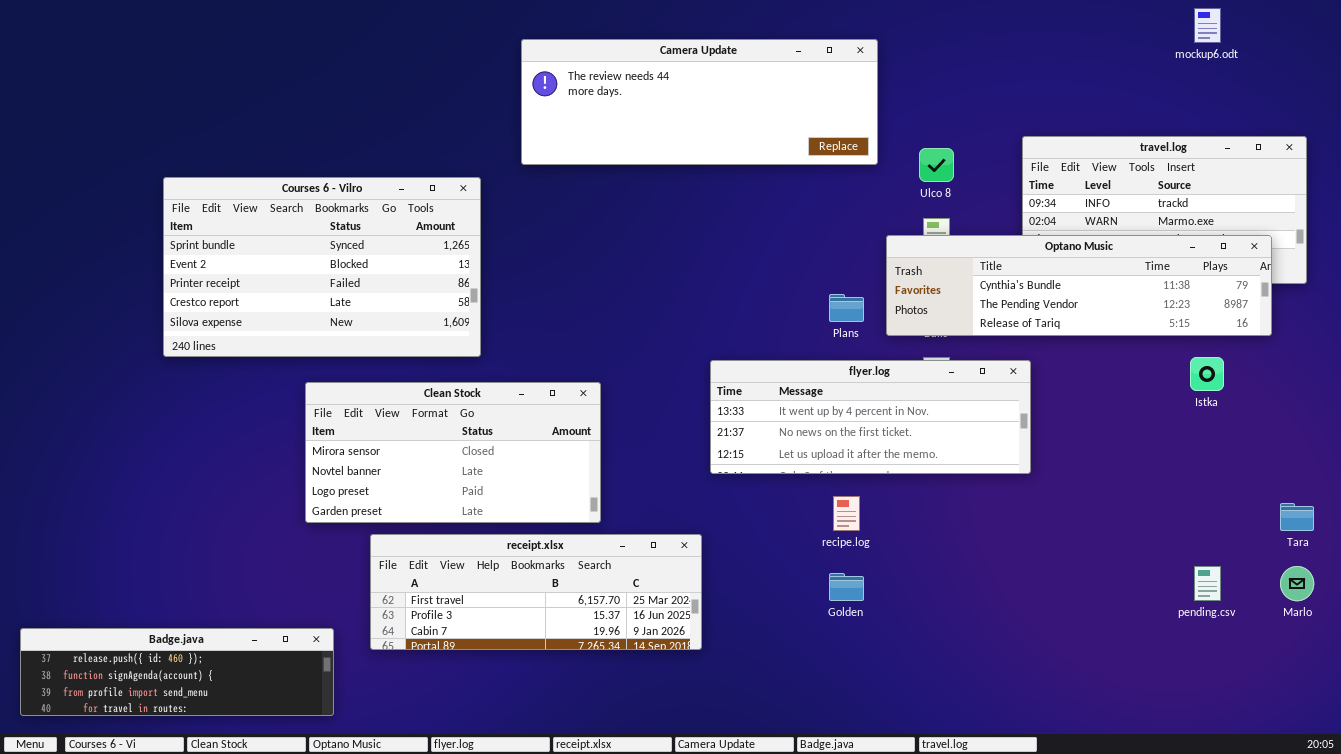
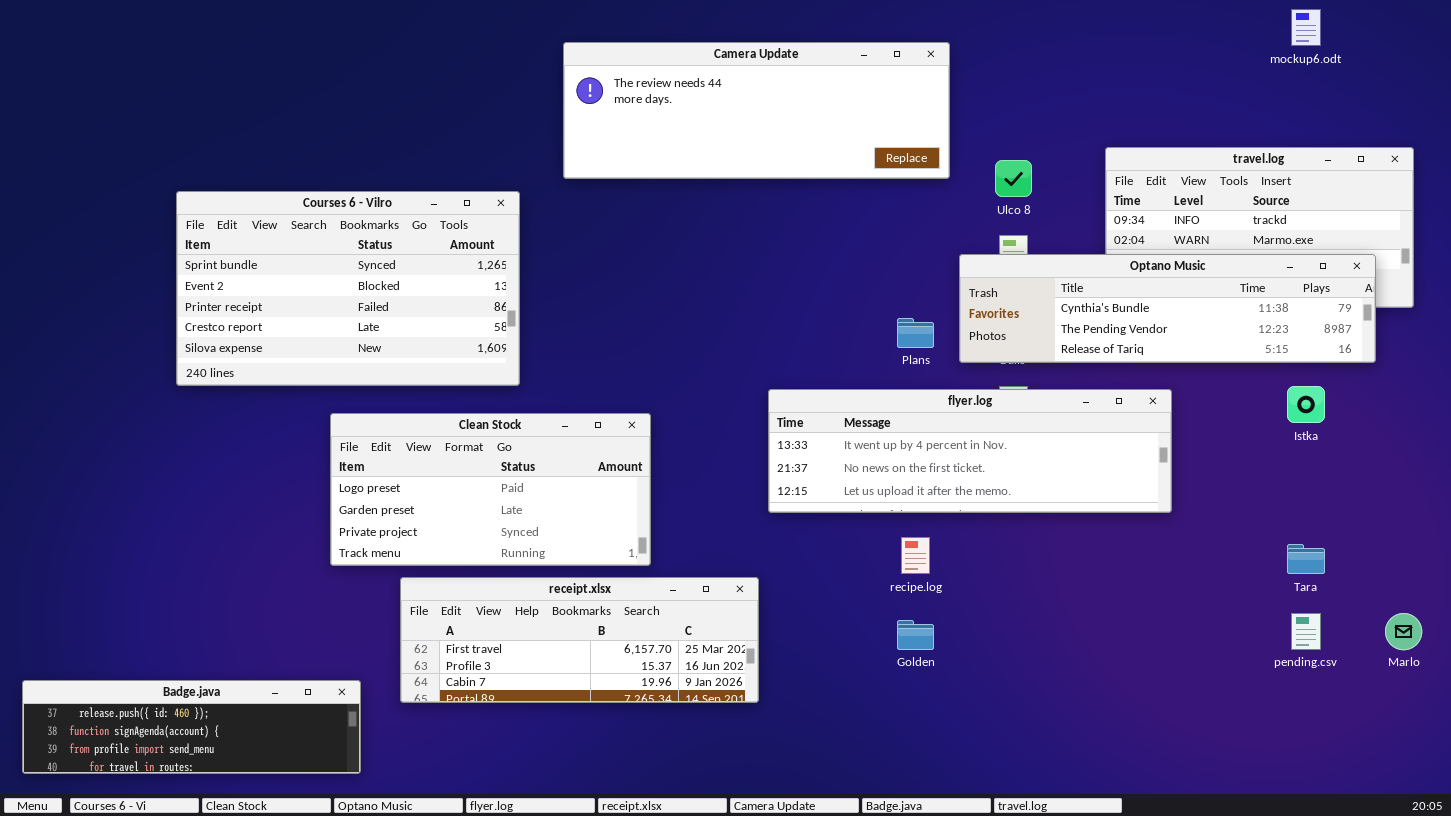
flyer.log: [710,360,1031,474] -> [768,389,1172,513], resized
Clean Stock: [305,382,601,523] -> [330,413,651,566], scrolled down 2 rows
Tara: [1280,503,1314,531] -> [1287,544,1325,574], moved

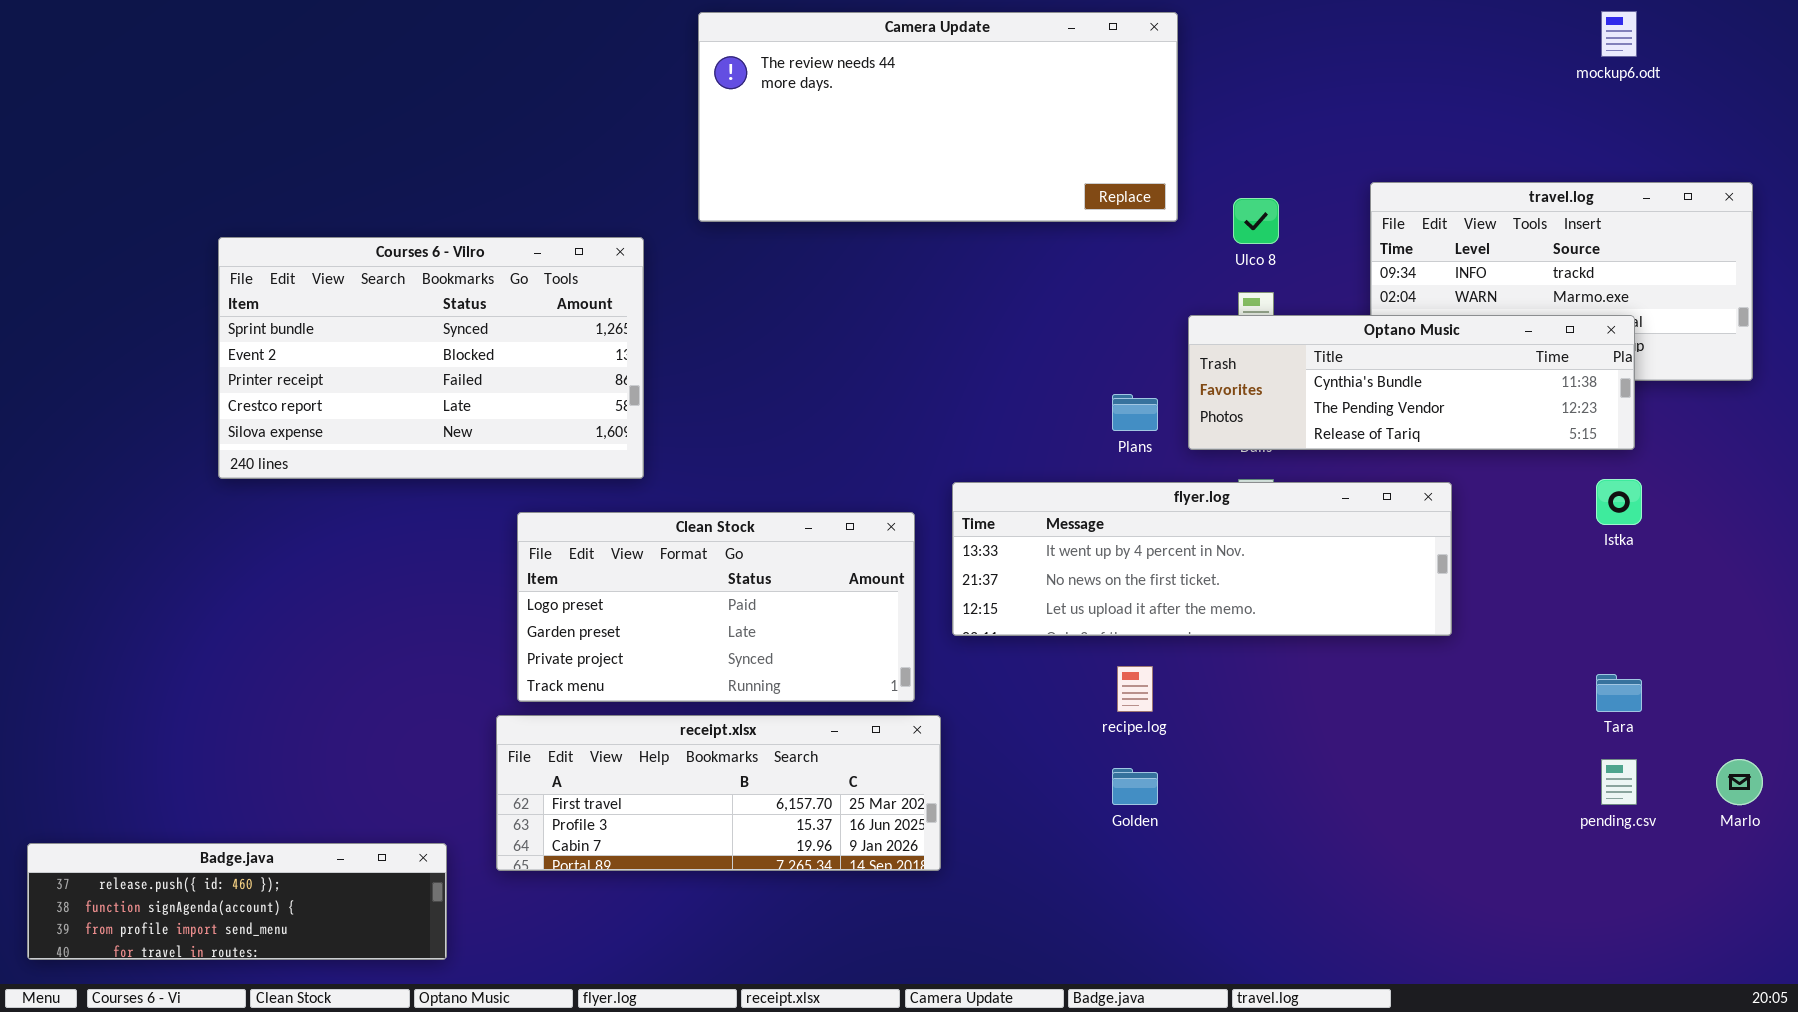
Camera Update: [563,42,950,179] -> [698,12,1178,222], resized
Optano Music: [959,254,1376,363] -> [1188,315,1635,450], resized
Clean Stock: [330,413,651,566] -> [517,512,915,702], moved

